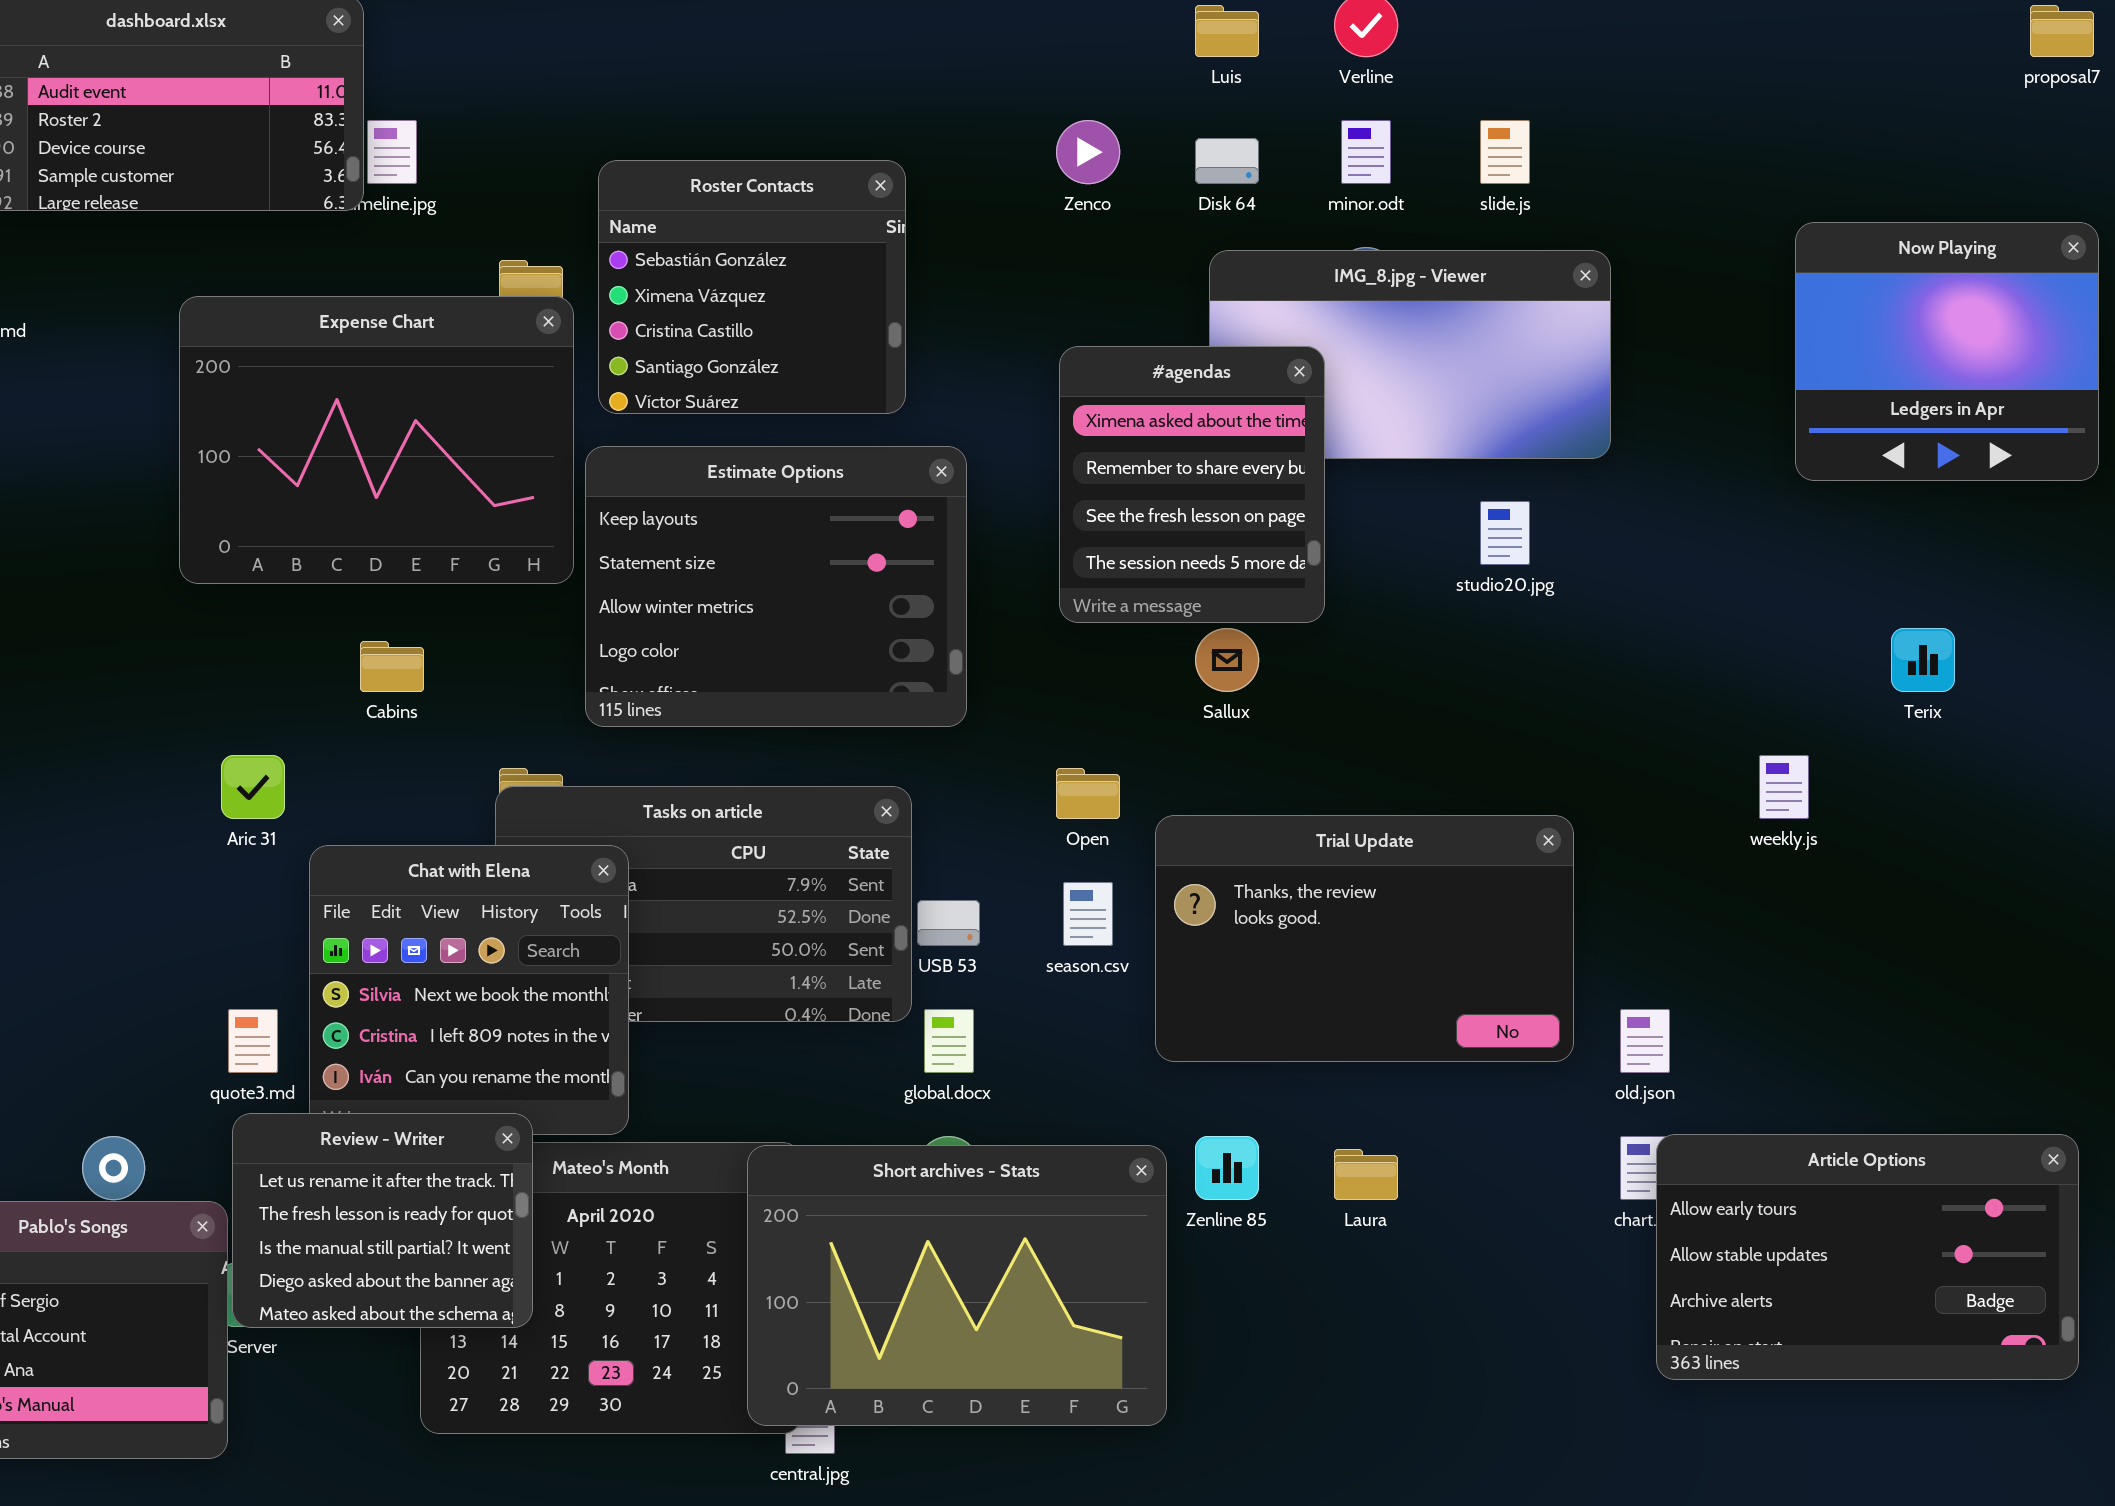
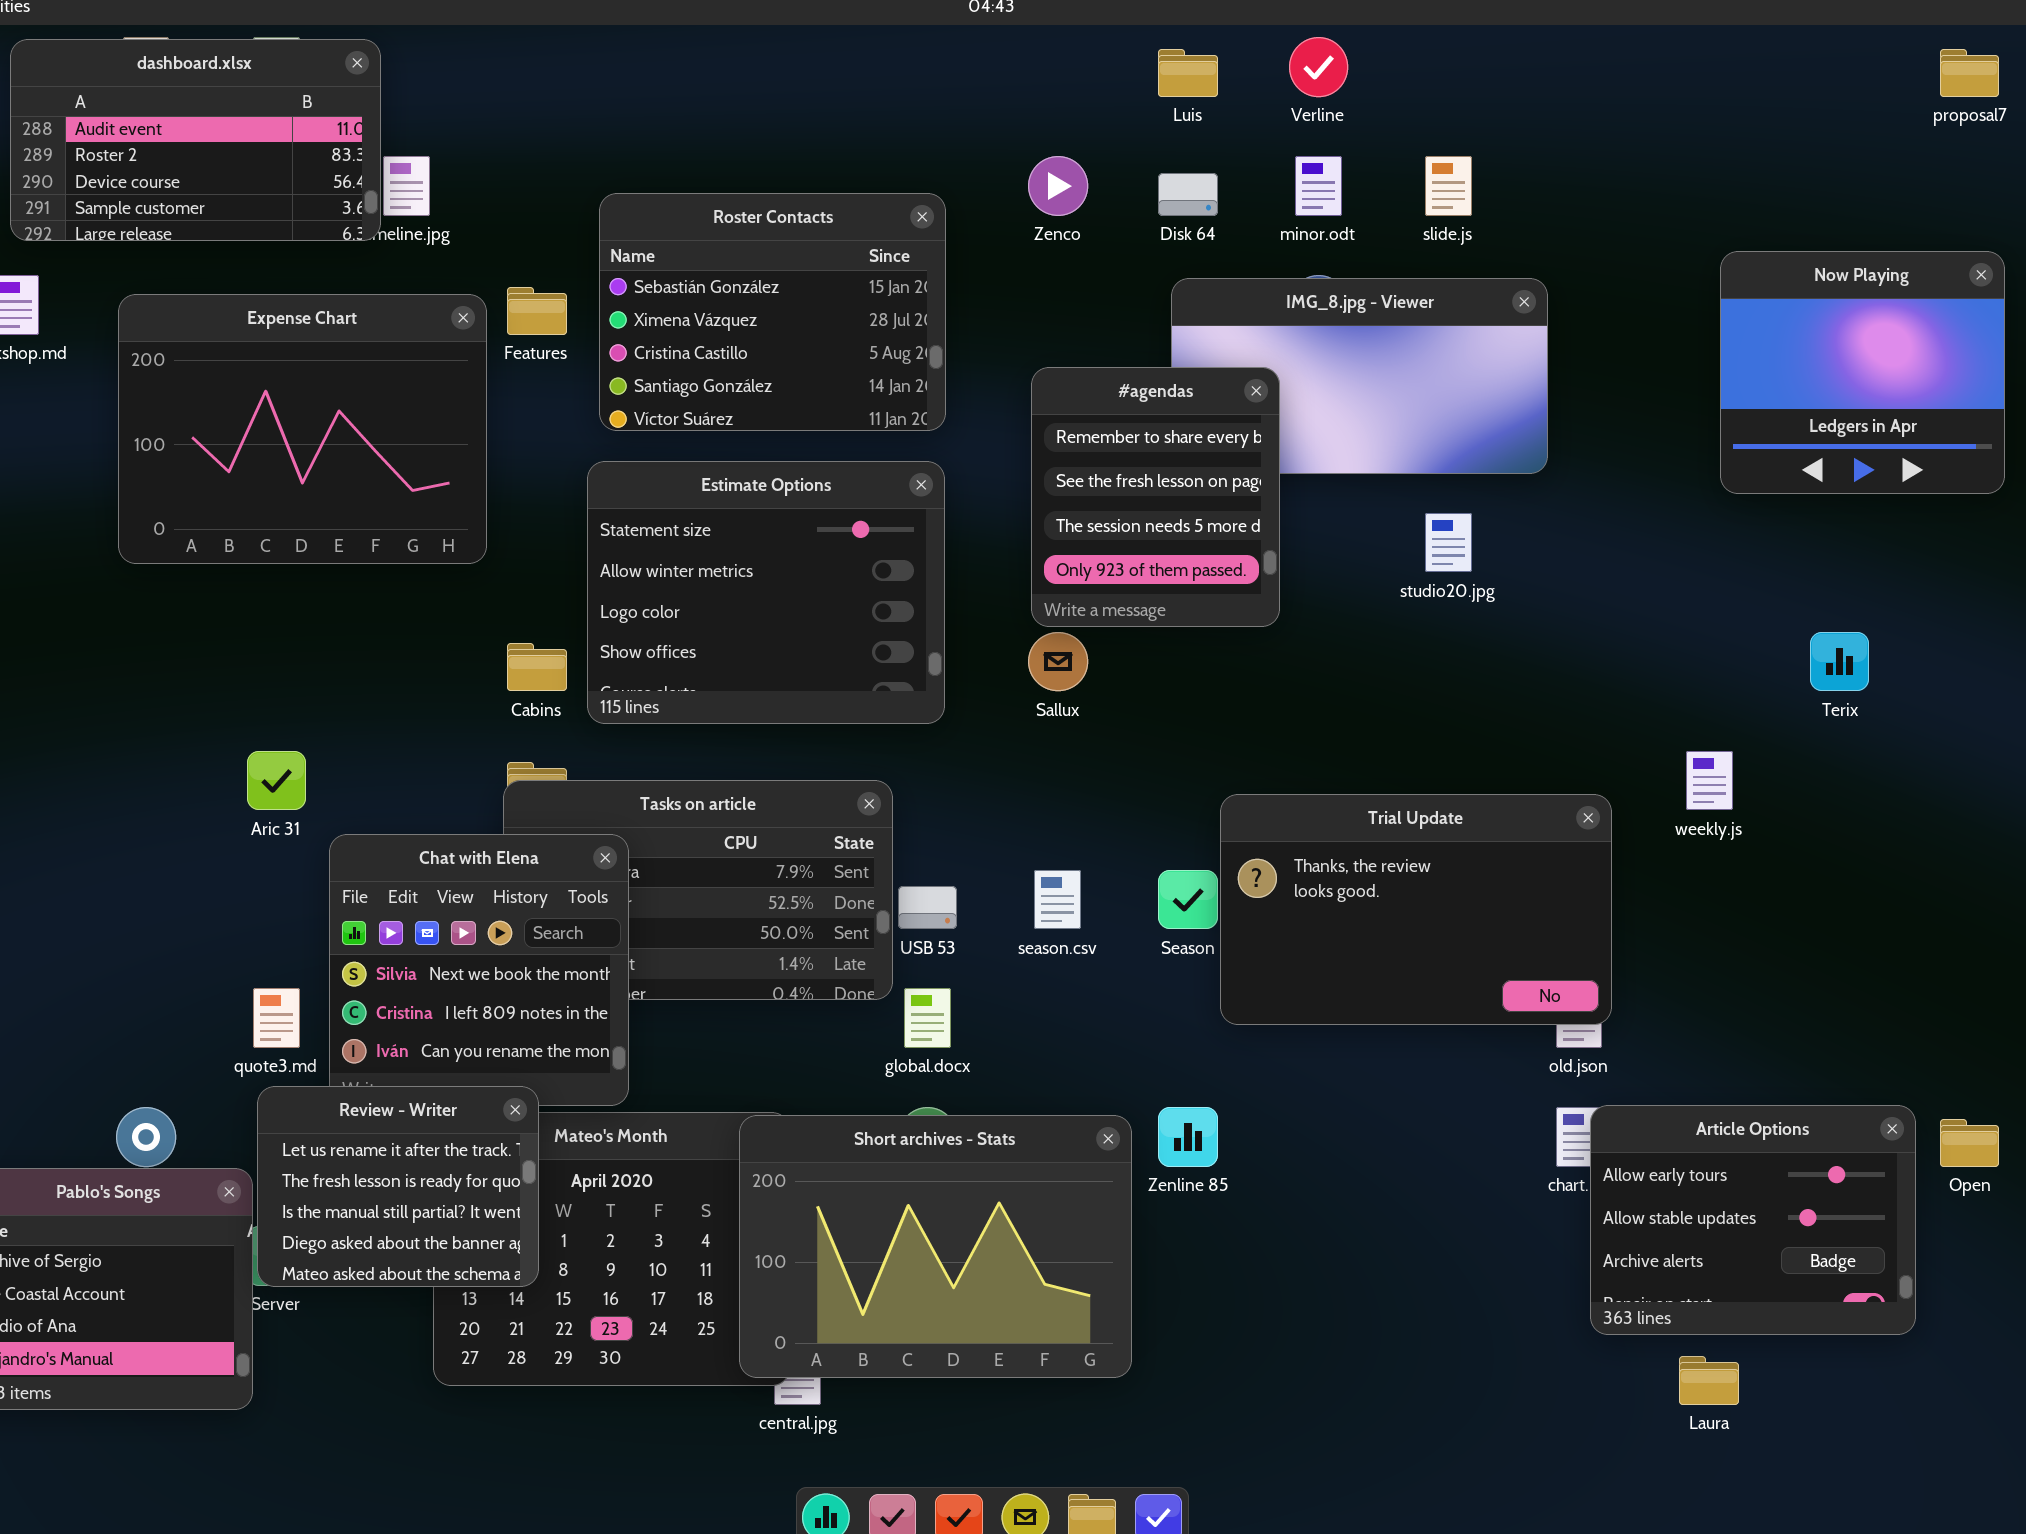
Roster Contacts: [598,160,906,414] -> [599,193,946,431], resized
Expense Chart: [179,296,574,584] -> [118,294,487,564], moved
#agendas: [1059,346,1325,623] -> [1031,367,1280,627], scrolled down 1 row
Estimate Options: [585,446,967,727] -> [587,461,945,724], scrolled down 1 row
Sallux: [1195,628,1259,692] -> [1028,632,1088,691], moved
Cabins: [360,641,424,692] -> [507,643,567,691], moved
Open: [1056,768,1120,819] -> [1940,1119,1999,1167], moved
Trial Update: [1155,815,1574,1062] -> [1220,794,1612,1025], moved
Article Options: [1656,1134,2079,1380] -> [1590,1105,1916,1335], resized
Laura: [1334,1149,1398,1200] -> [1679,1356,1739,1405], moved

